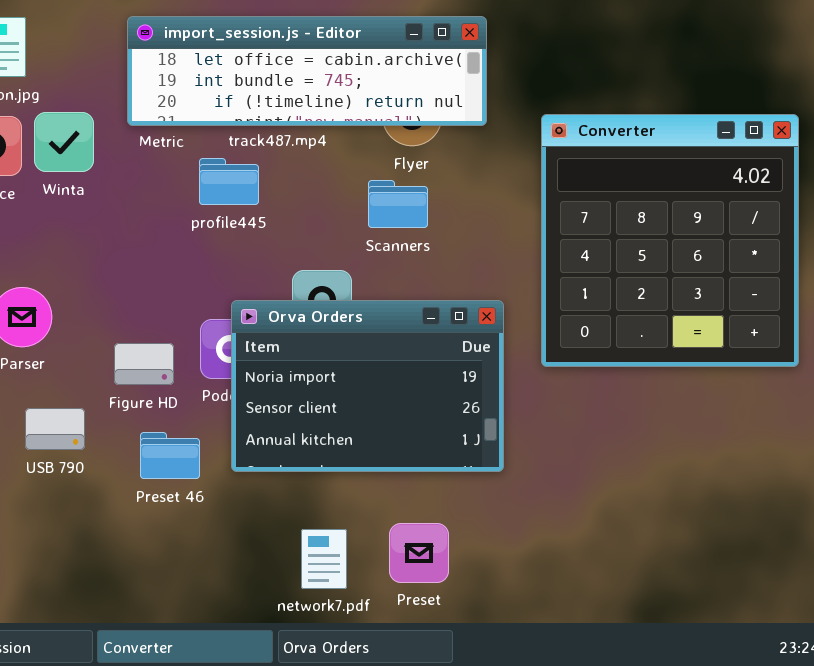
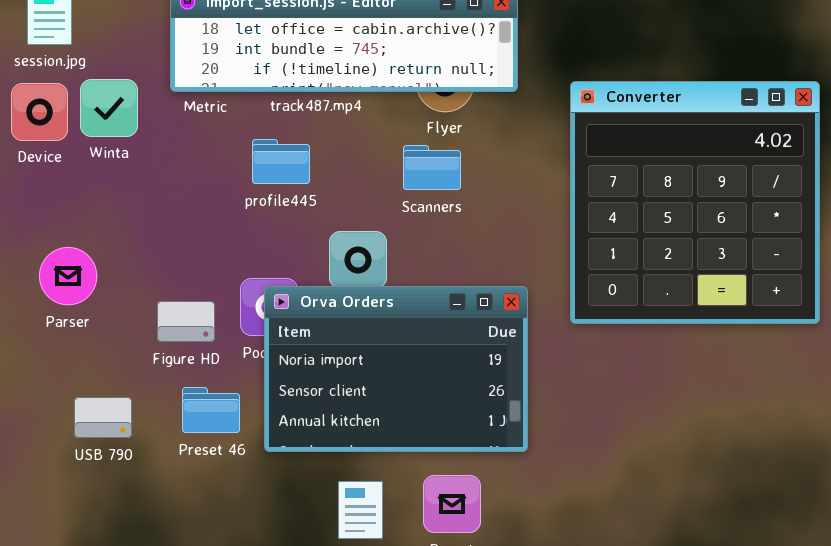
profile445: [199,158,259,205] -> [252,139,310,184], moved
Orva Orders: [231,300,504,472] -> [264,286,528,452], moved
USB 790: [25,408,85,450] -> [74,397,132,438], moved

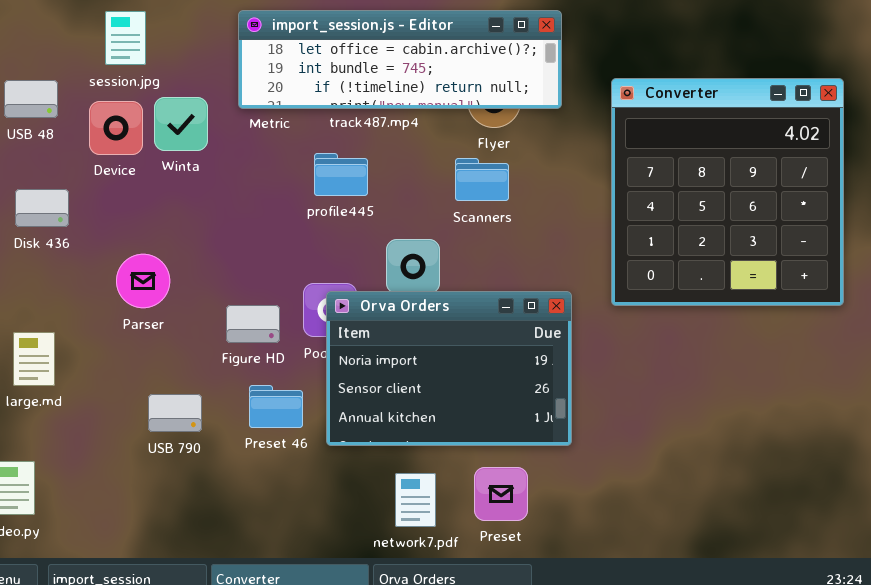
Converter: [570,81,820,324] -> [611,78,844,306], moved

